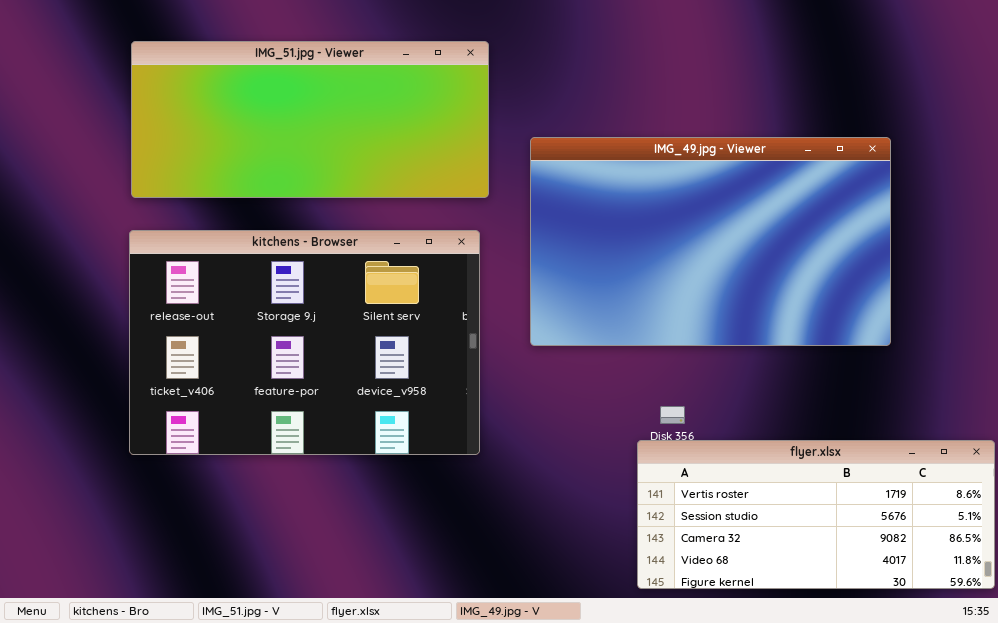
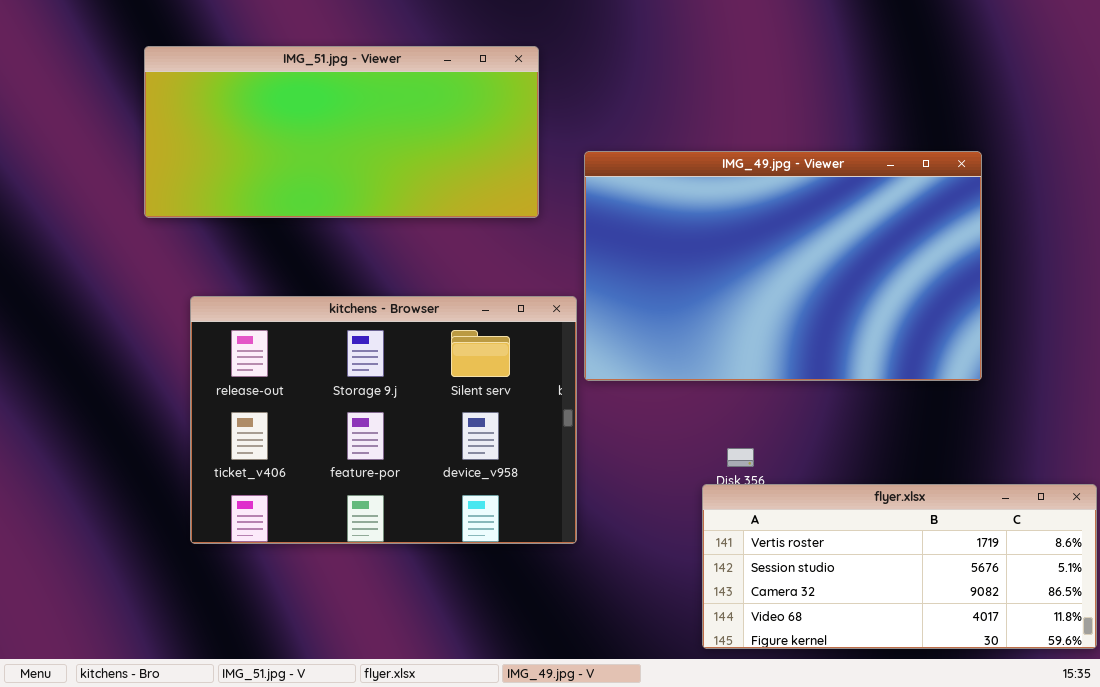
kitchens - Browser: [129,230,480,455] -> [190,296,577,544], moved

